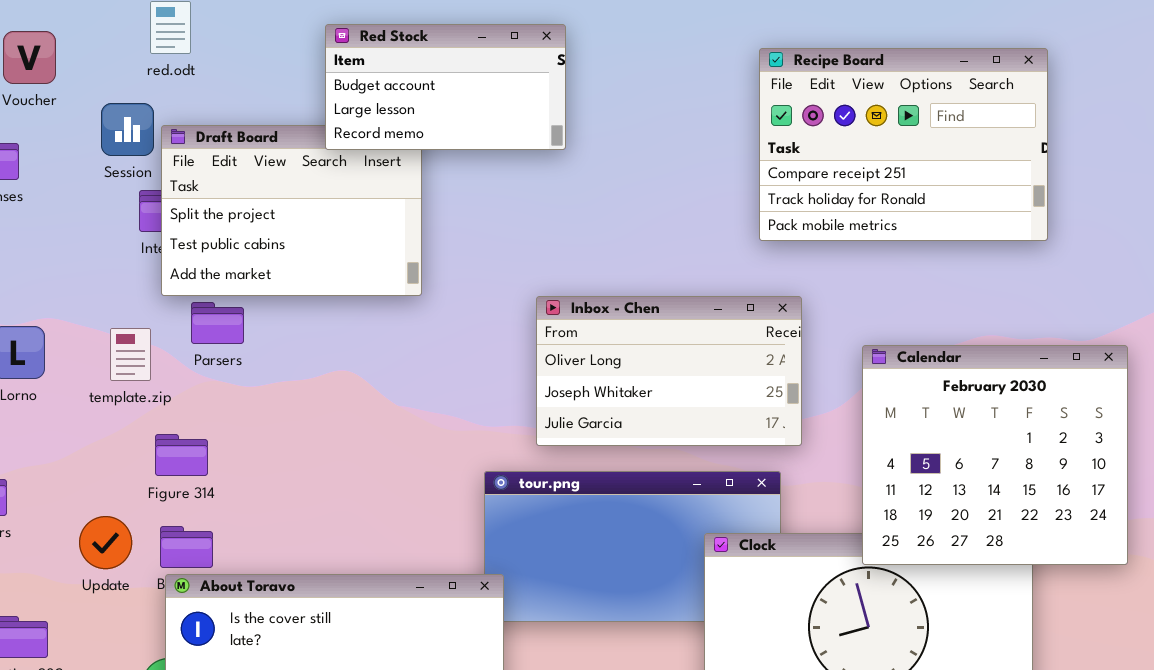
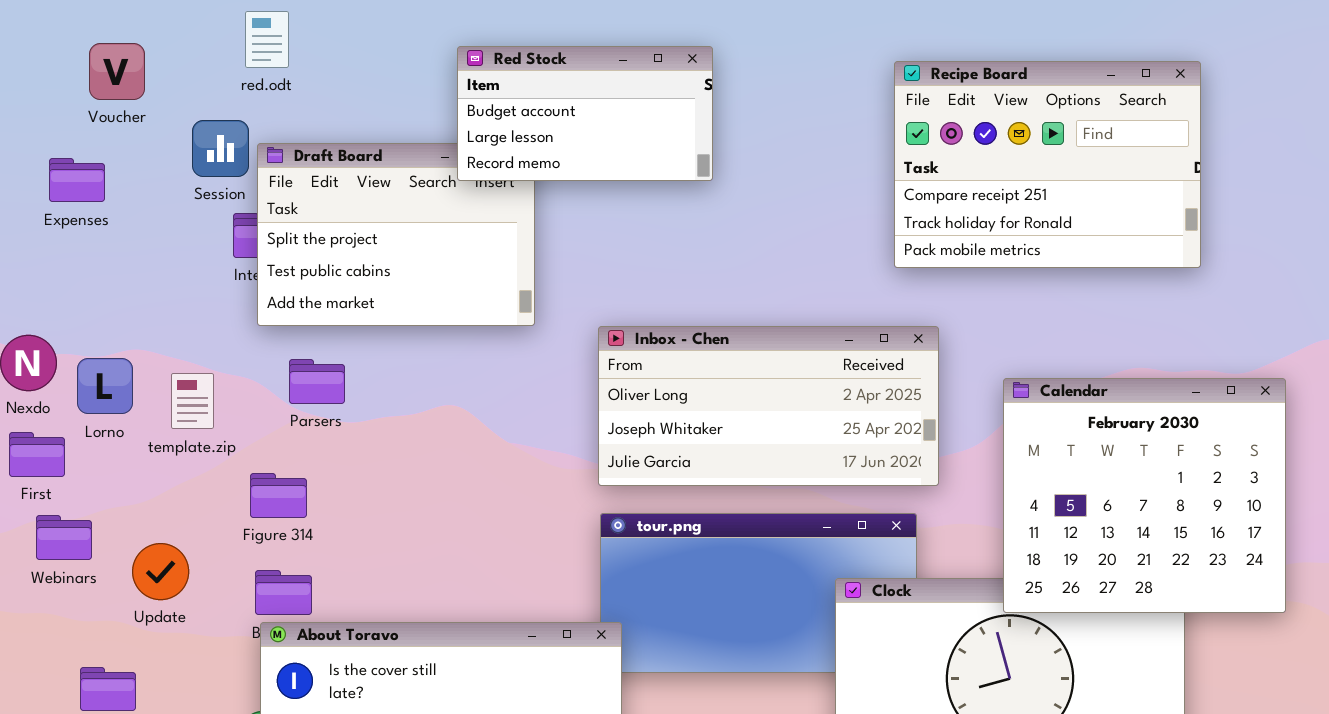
Red Stock: [325,24,566,150] -> [457,46,713,181], moved
Inbox - Chen: [536,296,802,446] -> [598,326,939,486], resized
Parsers: [191,302,244,344] -> [289,359,345,404], moved
template.zip: [110,328,151,381] -> [171,373,214,429], moved
Update: [79,516,132,569] -> [132,543,189,600], moved

